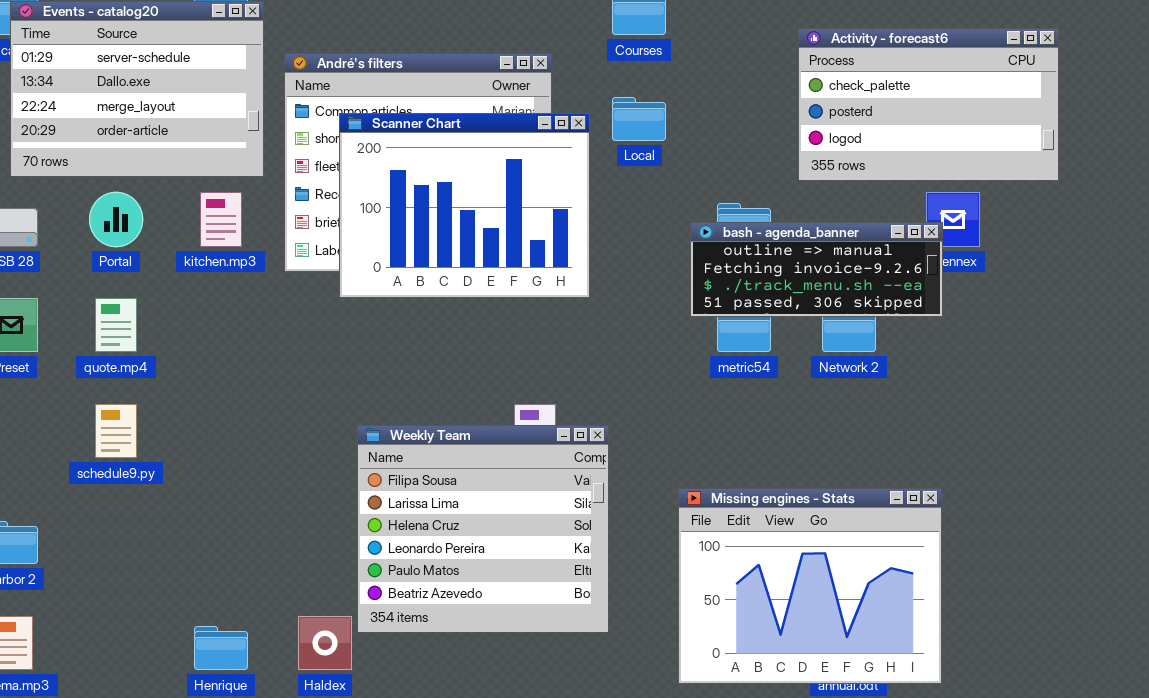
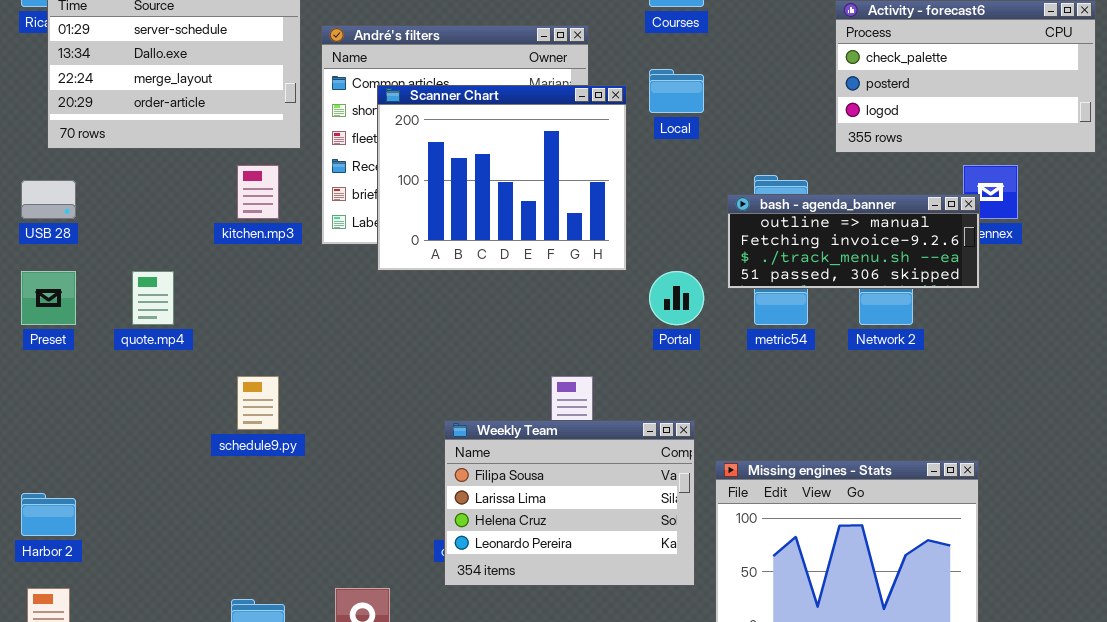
Portal: [89,192,143,247] -> [649,271,704,325], moved
schedule9.py: [95,404,137,458] -> [237,376,279,430], moved
Weekly Team: [357,425,609,633] -> [444,420,695,586], moved, resized

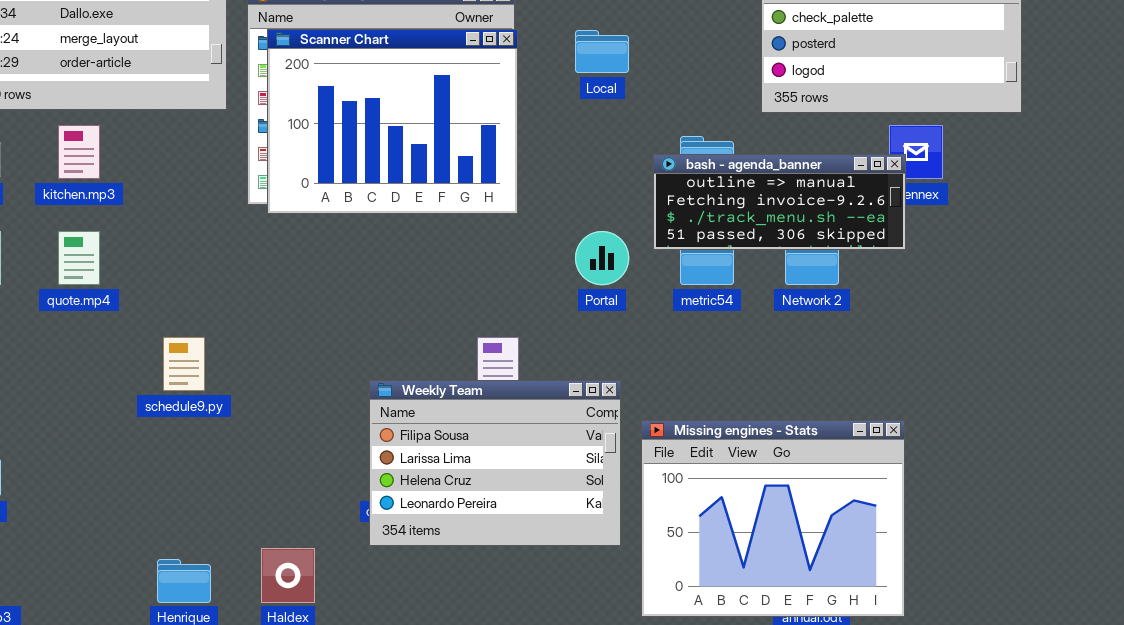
Scanner Chart: [377,85,627,271] -> [267,29,518,214], moved
kitchen.mp3: [237,165,279,219] -> [58,125,100,179], moved

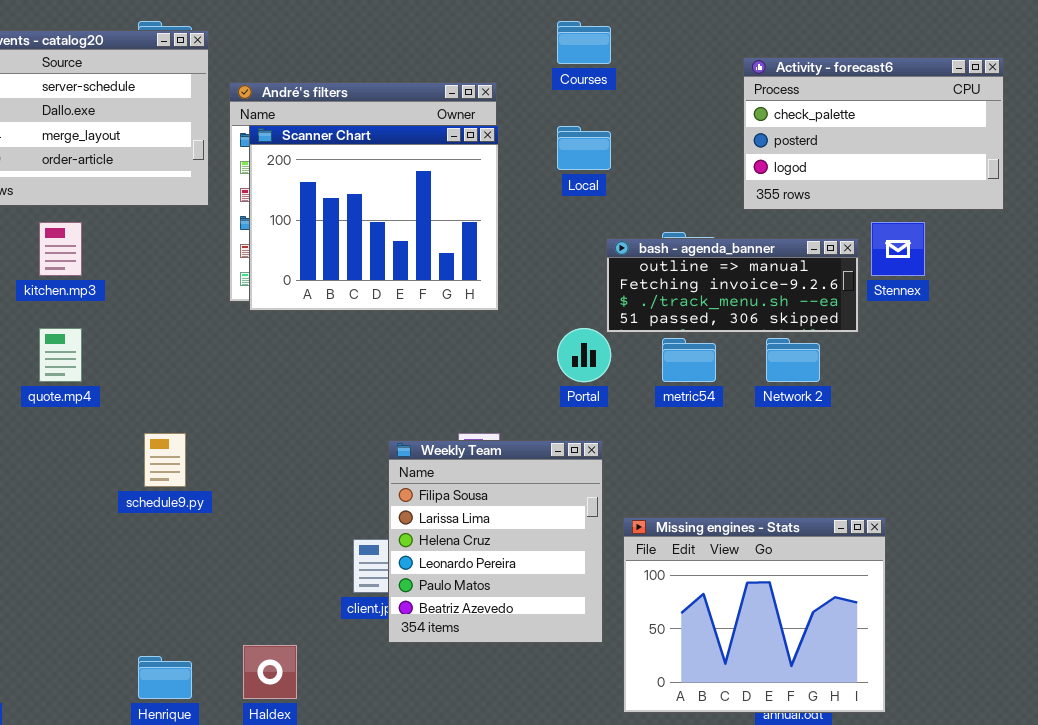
bash - agenda_banner: [653,154,906,250] -> [606,238,859,333], moved
Weekly Team: [369,380,621,546] -> [388,440,603,643], resized

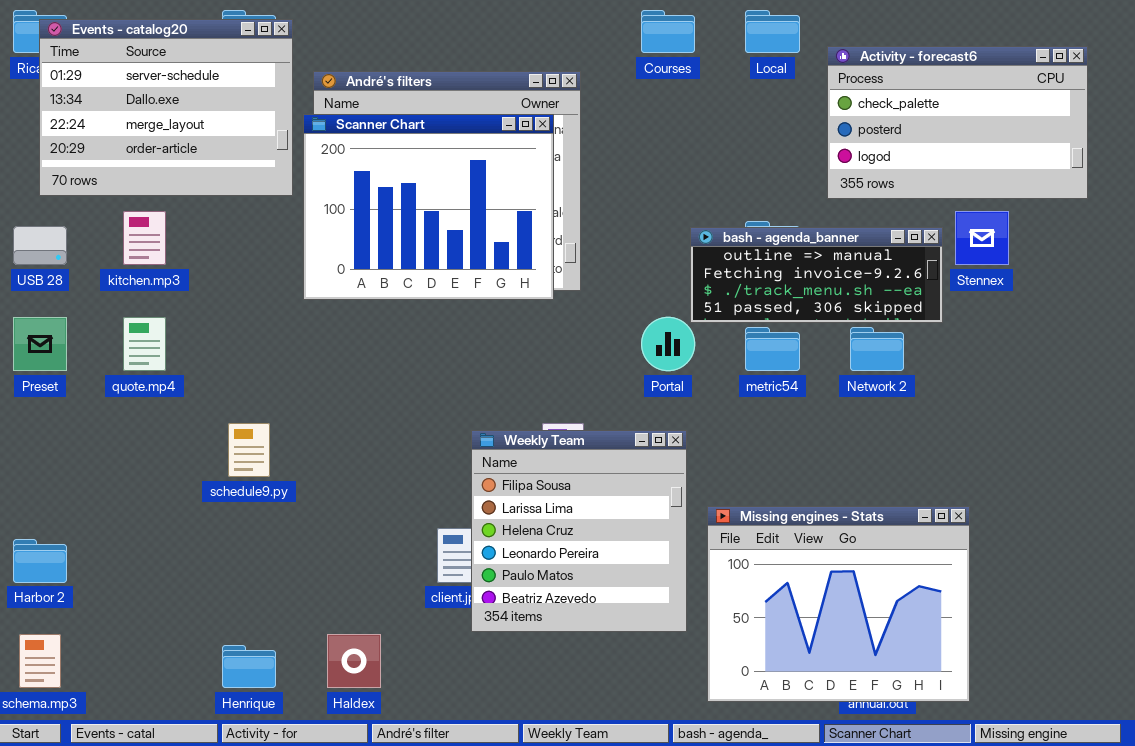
Scanner Chart: [249,125,499,311] -> [303,114,554,300], moved
Local: [557,126,611,170] -> [745,10,800,53], moved

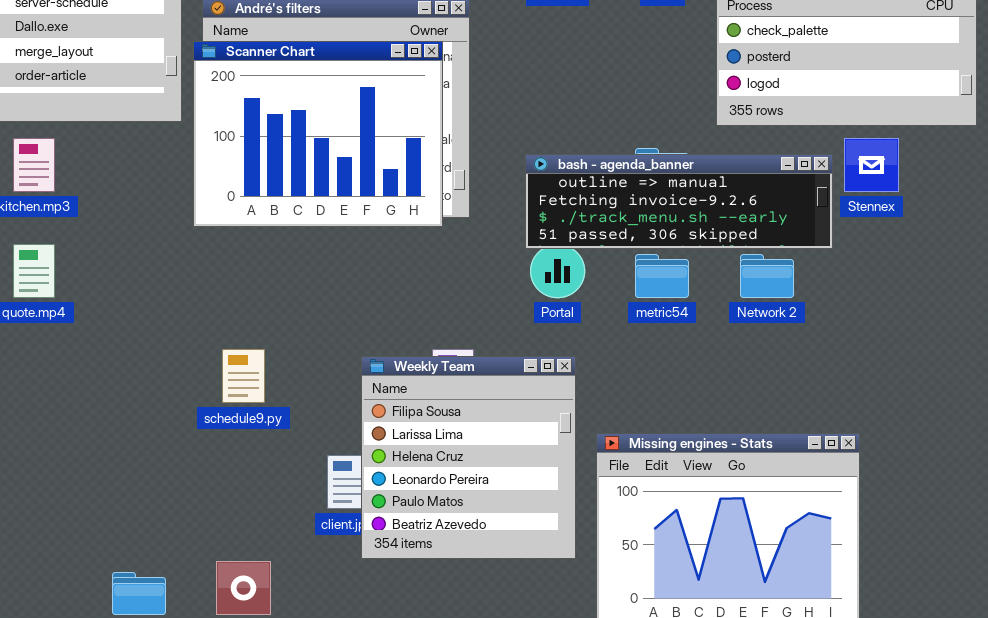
bash - agenda_banner: [690,227,943,323] -> [525,154,833,249], resized
schedule9.py: [228,423,270,477] -> [222,349,265,403], moved

